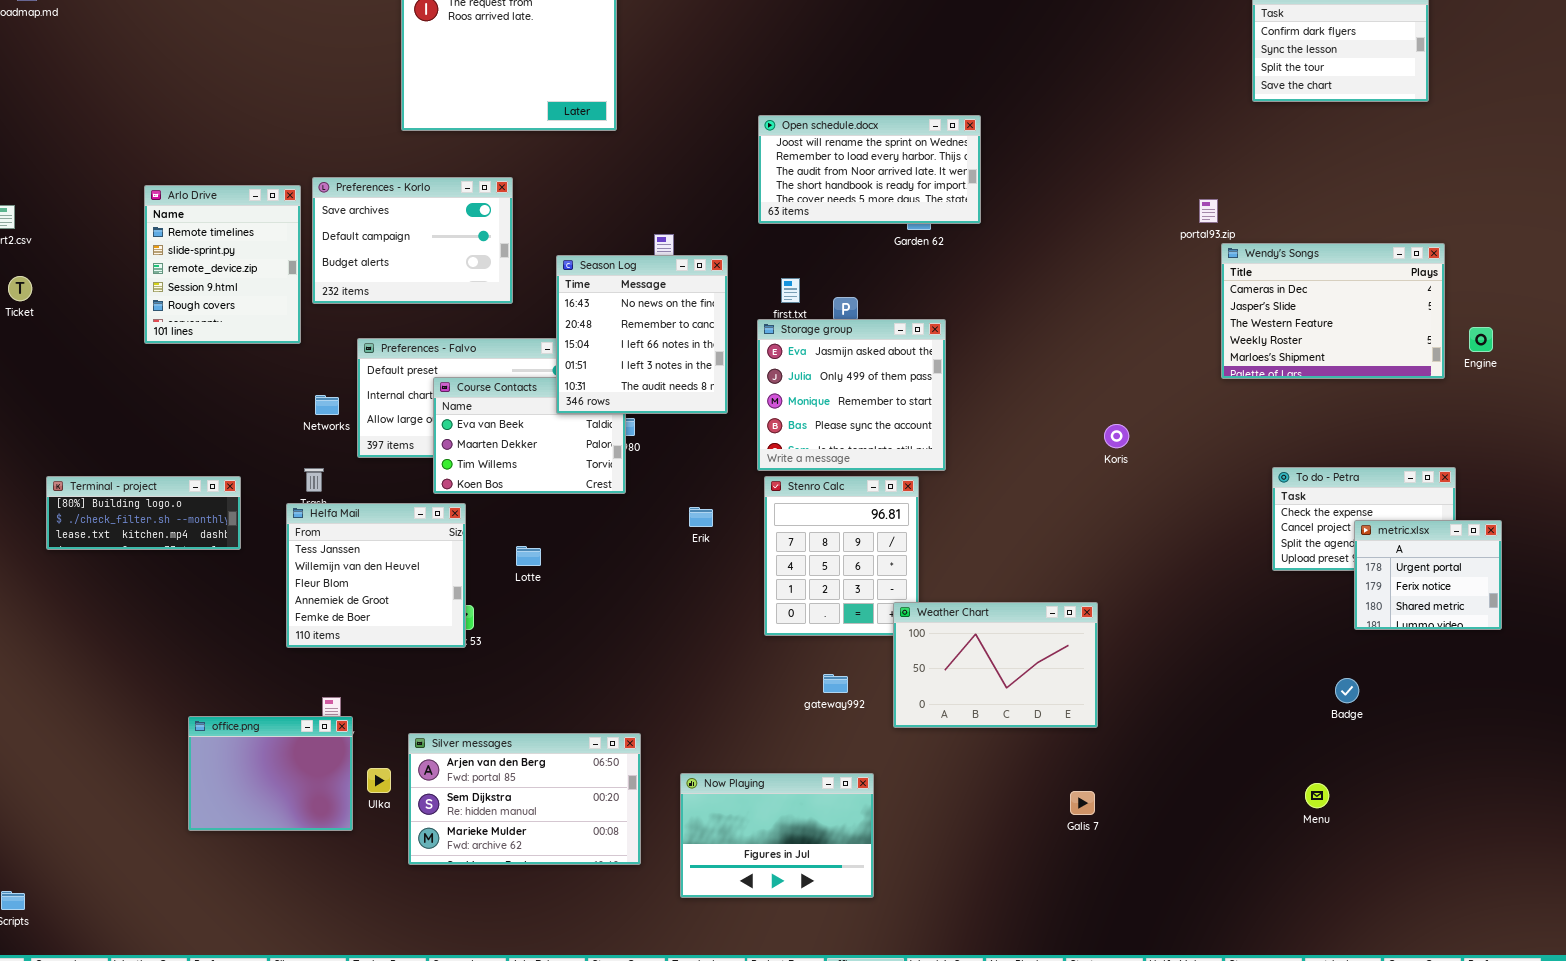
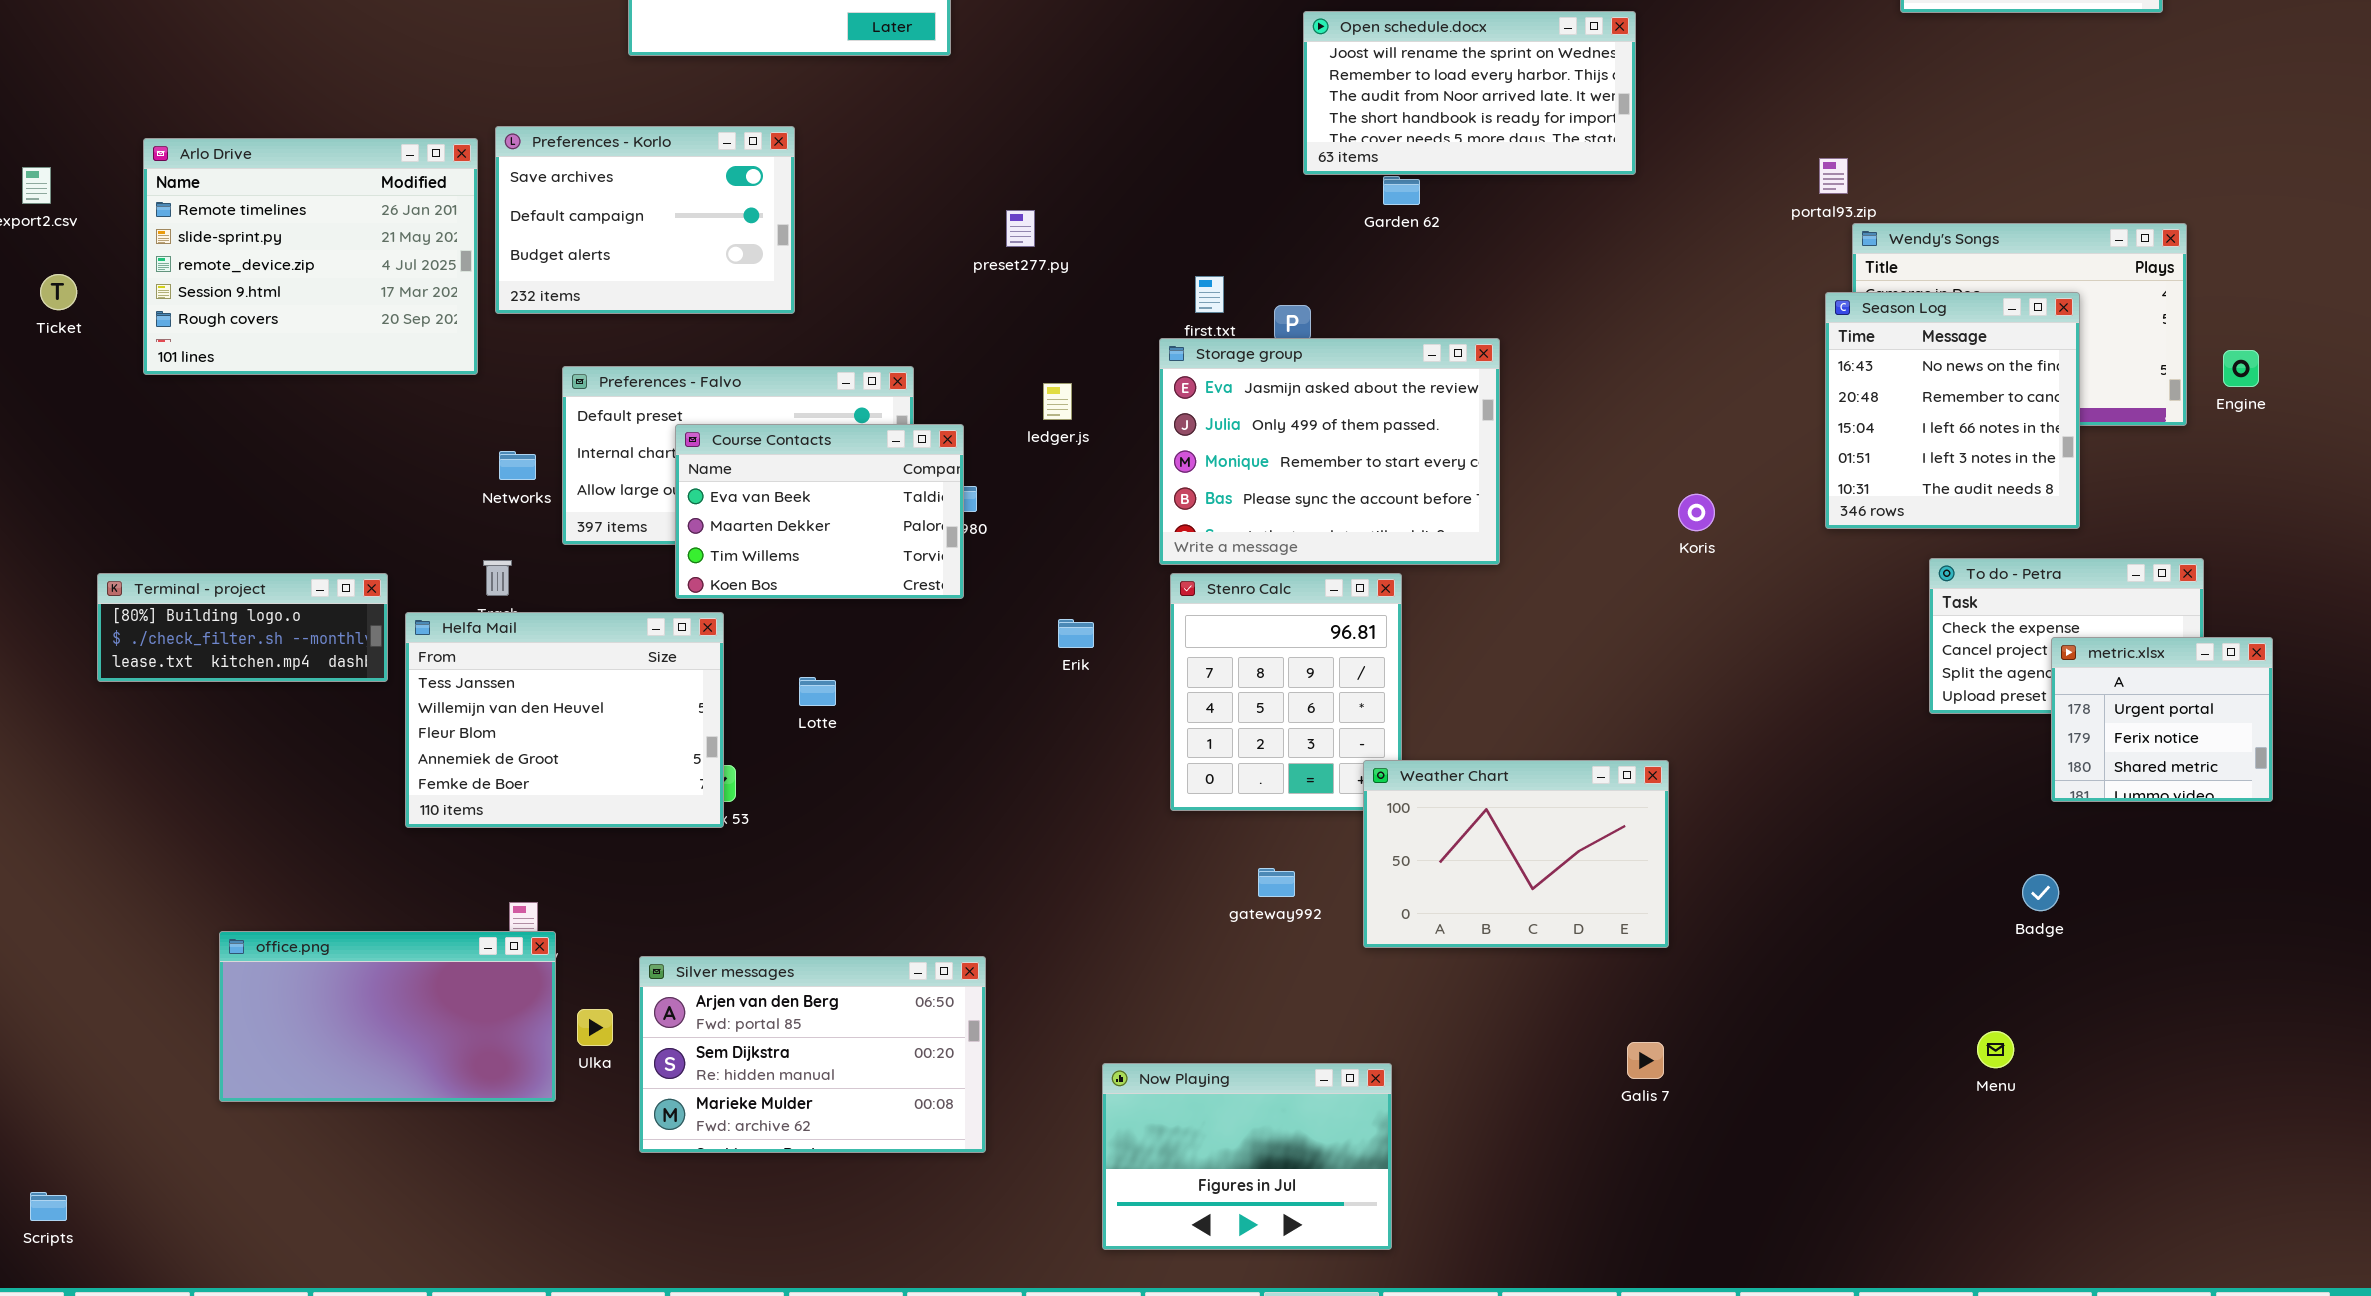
Open schedule.docx: [758,115,981,224] -> [1303,11,1636,175], moved
Arlo Drive: [144,185,301,344] -> [143,138,478,375], resized
Season Log: [556,255,728,414] -> [1825,292,2080,529], moved
Storage group: [757,319,946,471] -> [1159,338,1500,565], resized
Helfa Mail: [286,503,466,648] -> [405,612,724,828], resized
office.png: [188,716,353,831] -> [219,931,556,1102], resized
Now Playing: [680,773,874,898] -> [1102,1063,1392,1250], moved

